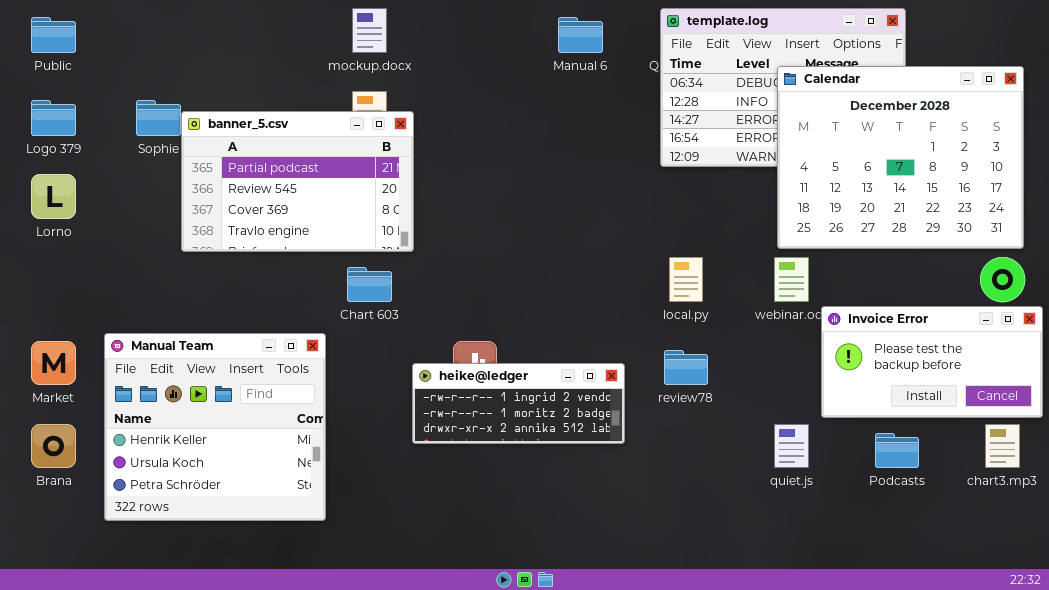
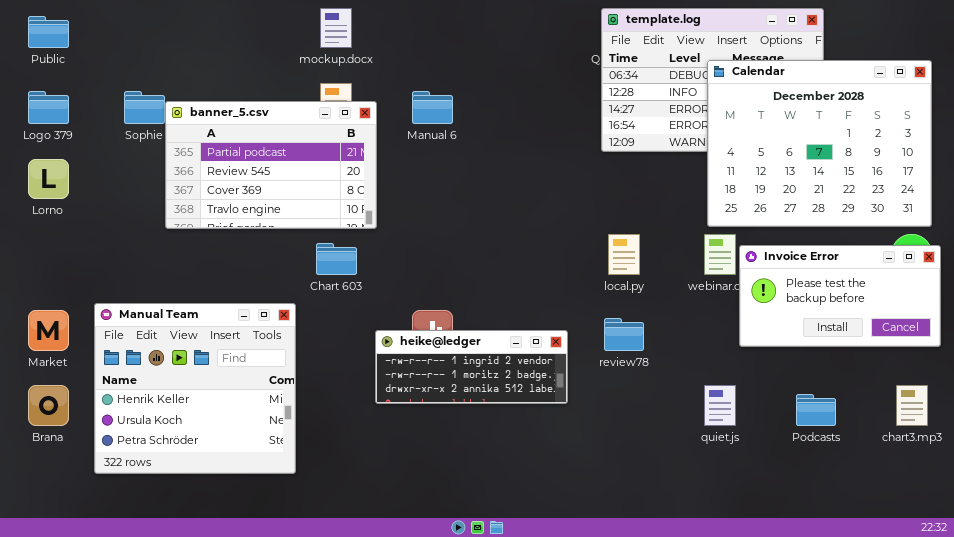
Manual 6: [558,17,603,53] -> [412,91,453,124], moved
Invoice Error: [821,306,1043,418] -> [739,245,941,347], moved

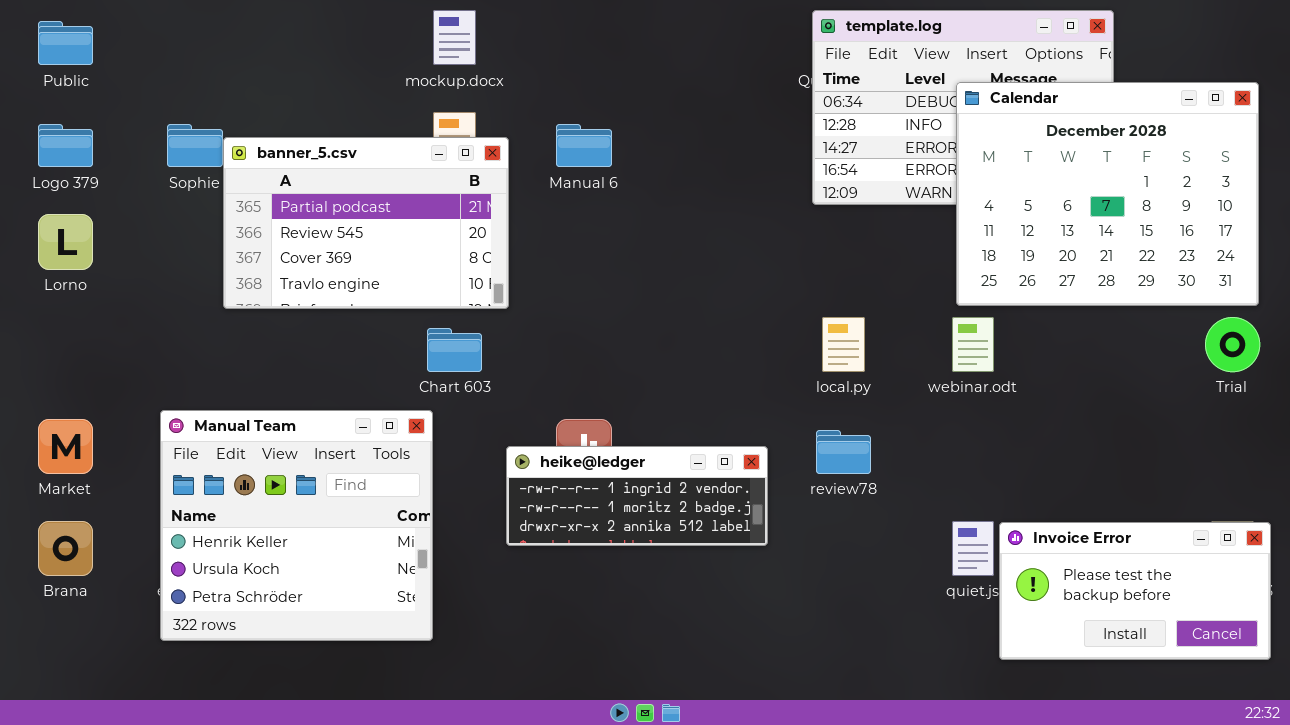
Invoice Error: [739,245,941,347] -> [999,522,1271,660], moved
Manual Team: [94,303,296,474] -> [160,410,433,641], moved

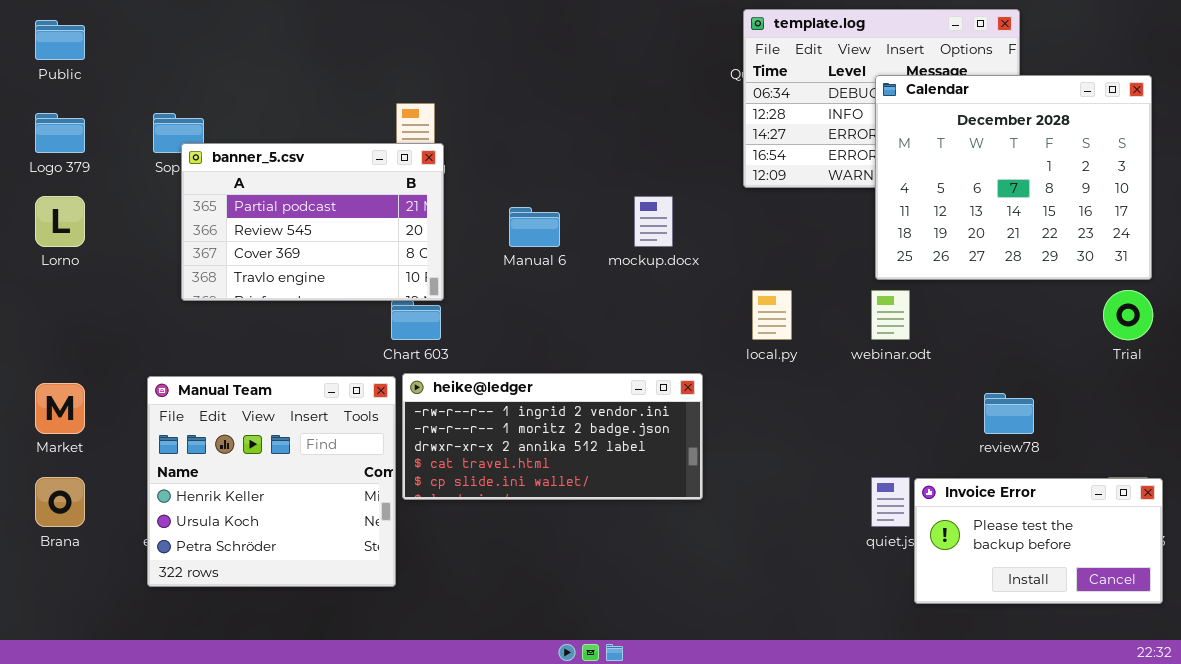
mockup.docx: [433,10,476,65] -> [634,196,673,247], moved
Manual 6: [556,124,612,167] -> [509,207,560,247], moved
banner_5.csv: [223,137,509,309] -> [181,143,444,301], moved
review78: [816,430,871,474] -> [984,393,1034,434], moved
heike@ledger: [506,446,768,546] -> [402,373,703,500], resized

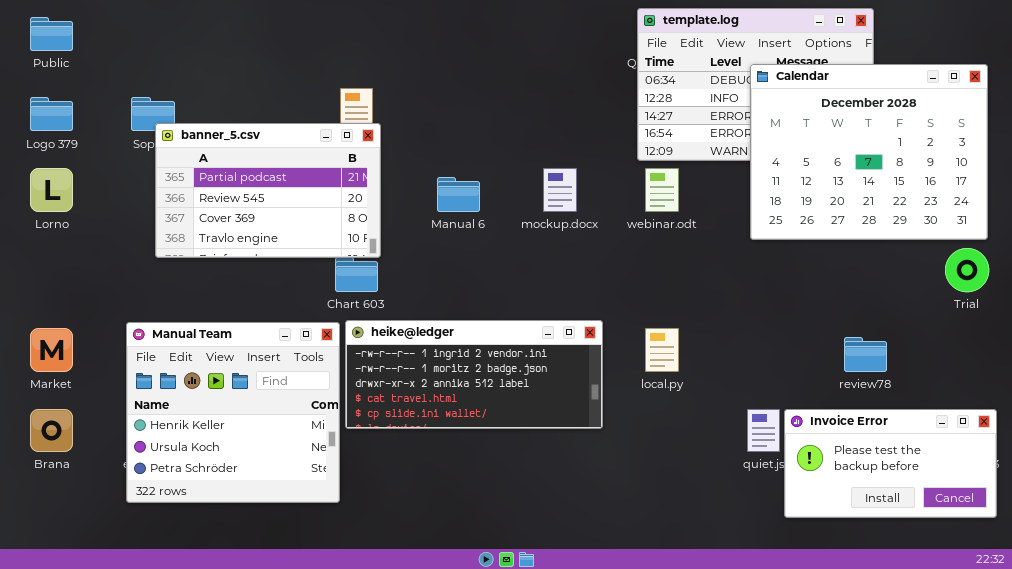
local.py: [752,290,792,340] -> [645,328,679,372], moved
webinar.odt: [871,290,910,340] -> [645,168,679,212], moved

